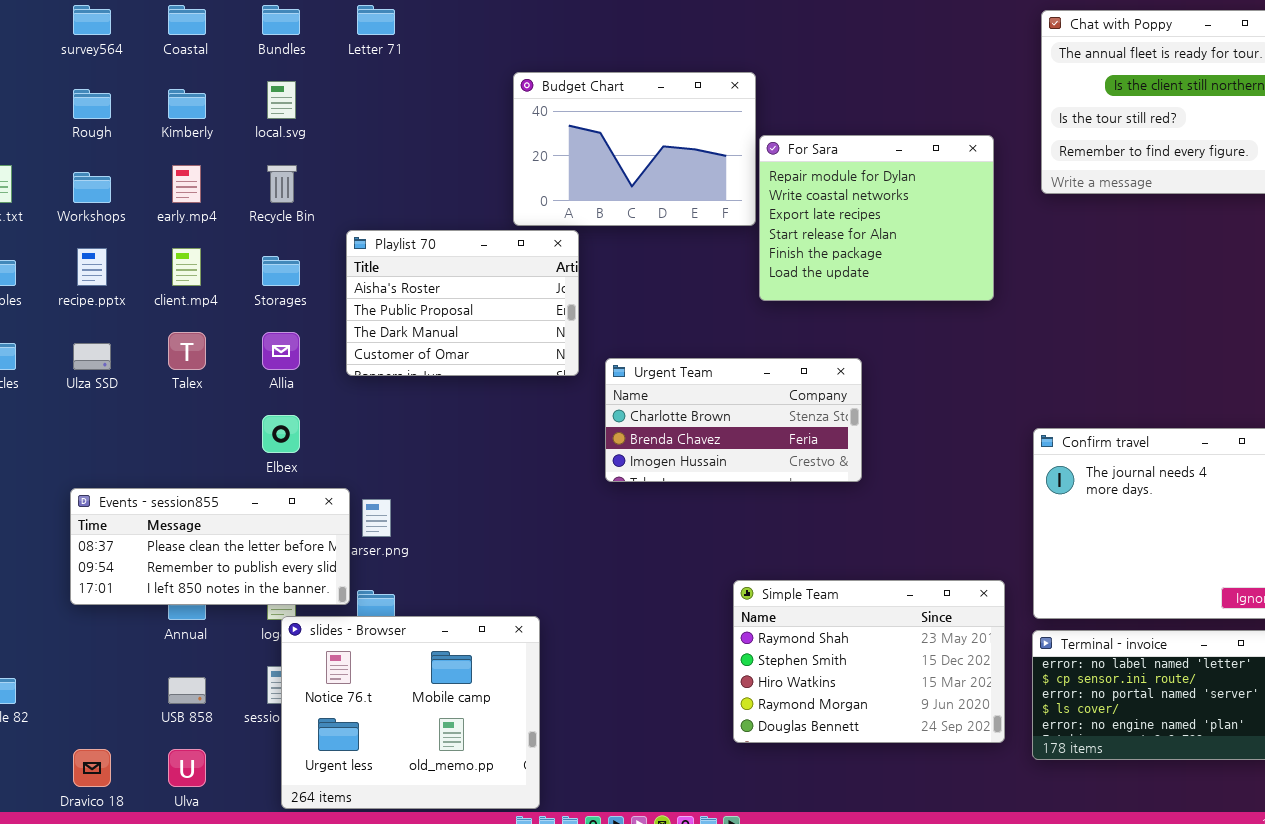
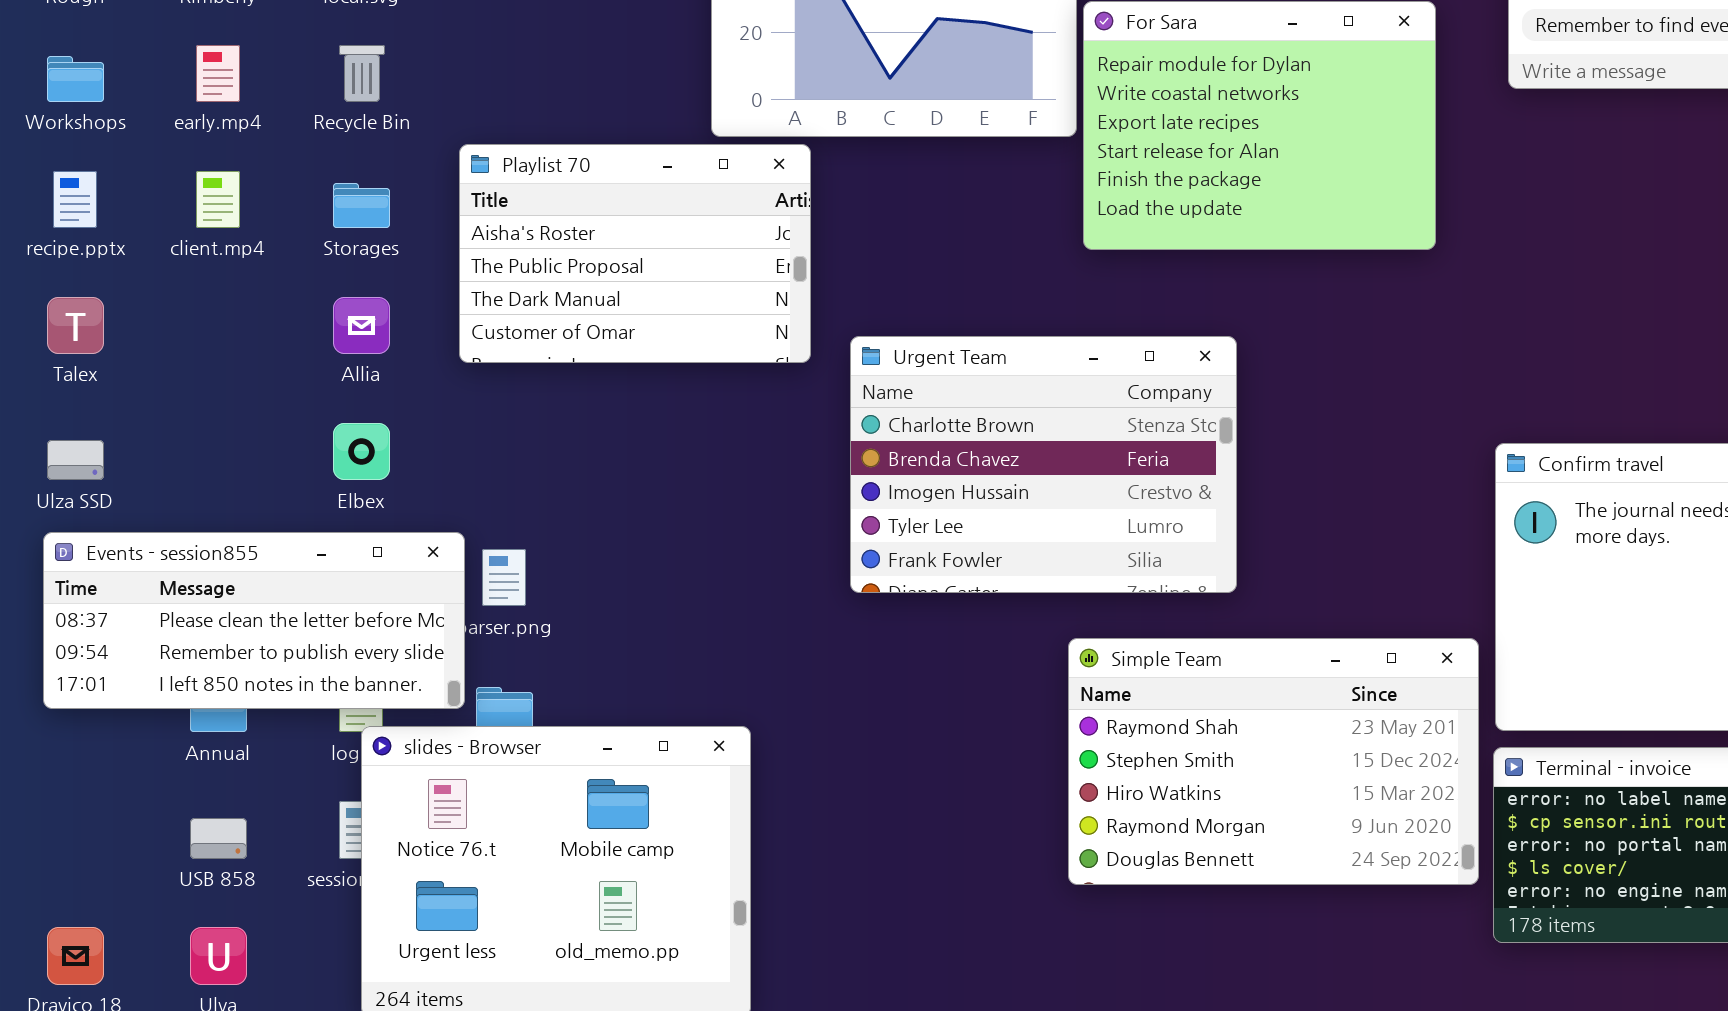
Talex: [168,332,206,370] -> [47,297,104,354], moved
Ulza SSD: [73,343,111,370] -> [47,440,104,480], moved
Urgent Team: [605,358,862,482] -> [850,336,1237,593], resized
Simple Team: [733,580,1005,743] -> [1068,638,1479,885], moved

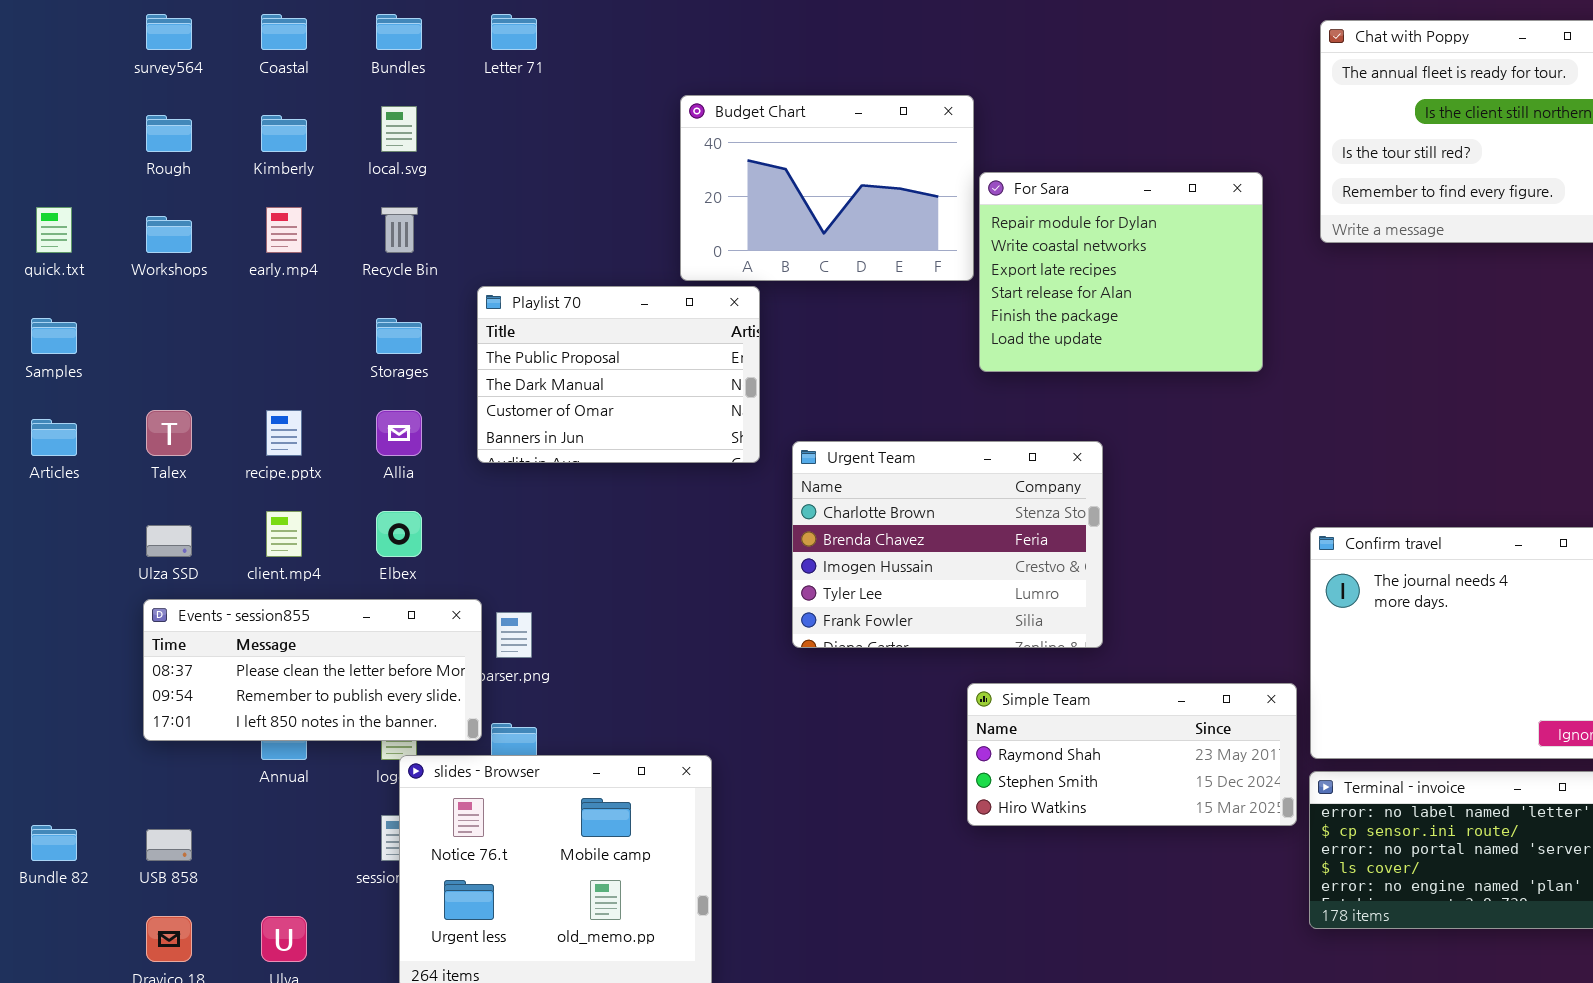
Playlist 70: [459,144,811,363] -> [477,286,760,463], scrolled down 1 row
recipe.pptx: [53,171,97,228] -> [266,410,302,456], moved
client.mp4: [196,171,240,228] -> [266,511,302,557], moved
Simple Team: [1068,638,1479,885] -> [967,683,1297,826], resized
USB 858: [190,818,247,859] -> [146,829,192,861], moved

